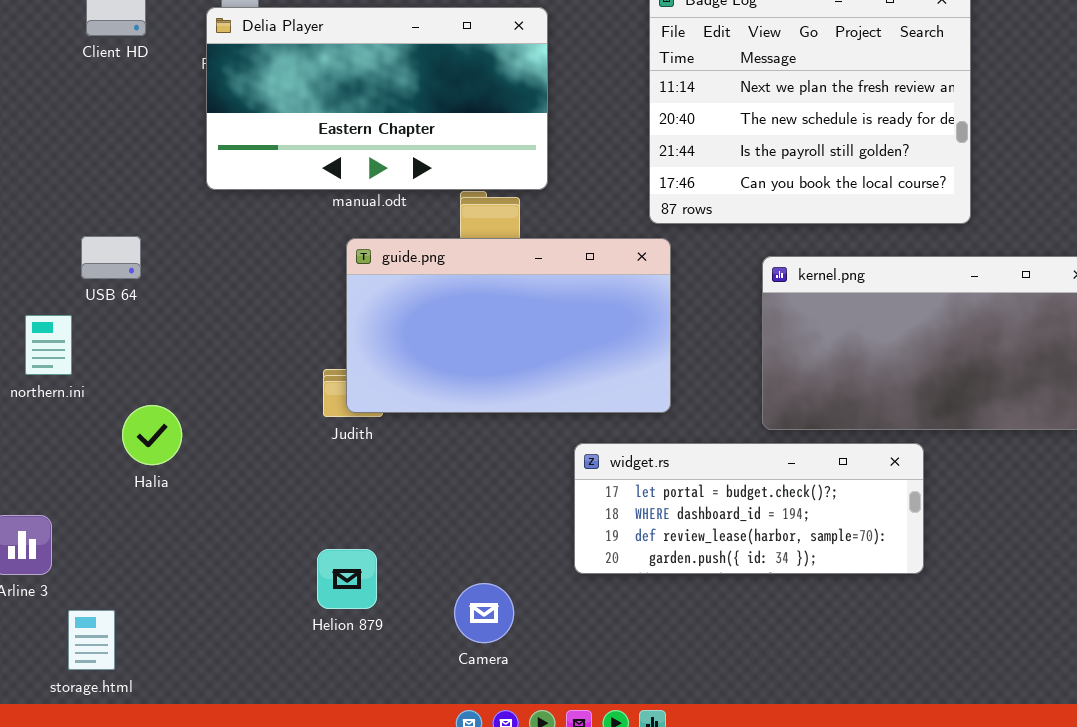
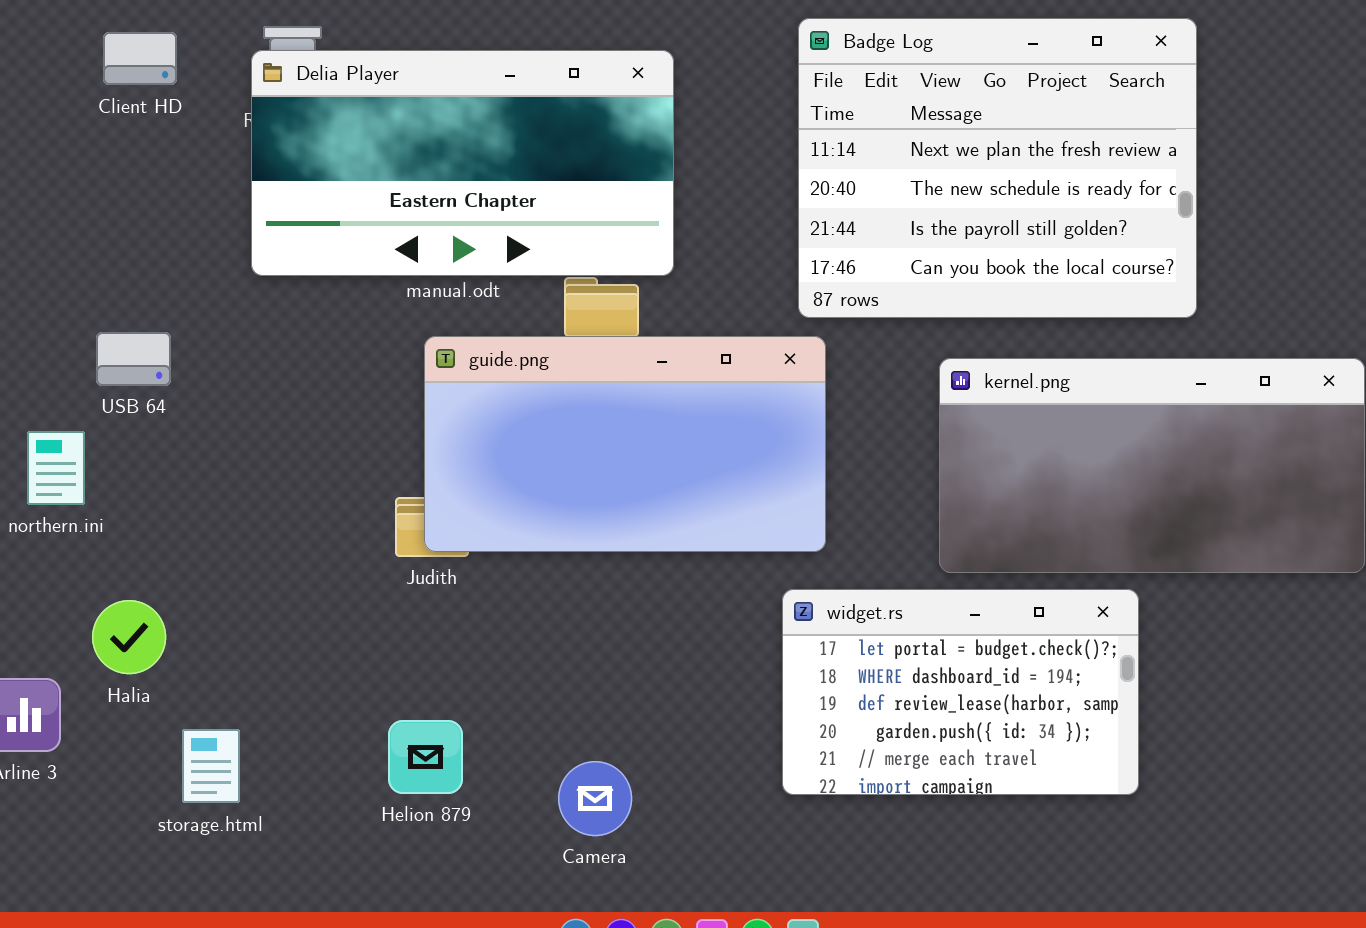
Halia: [122,405,182,465] -> [92,600,166,674], moved
widget.rs: [574,443,924,574] -> [782,589,1139,795], resized
storage.html: [68,610,115,670] -> [182,729,240,803], moved

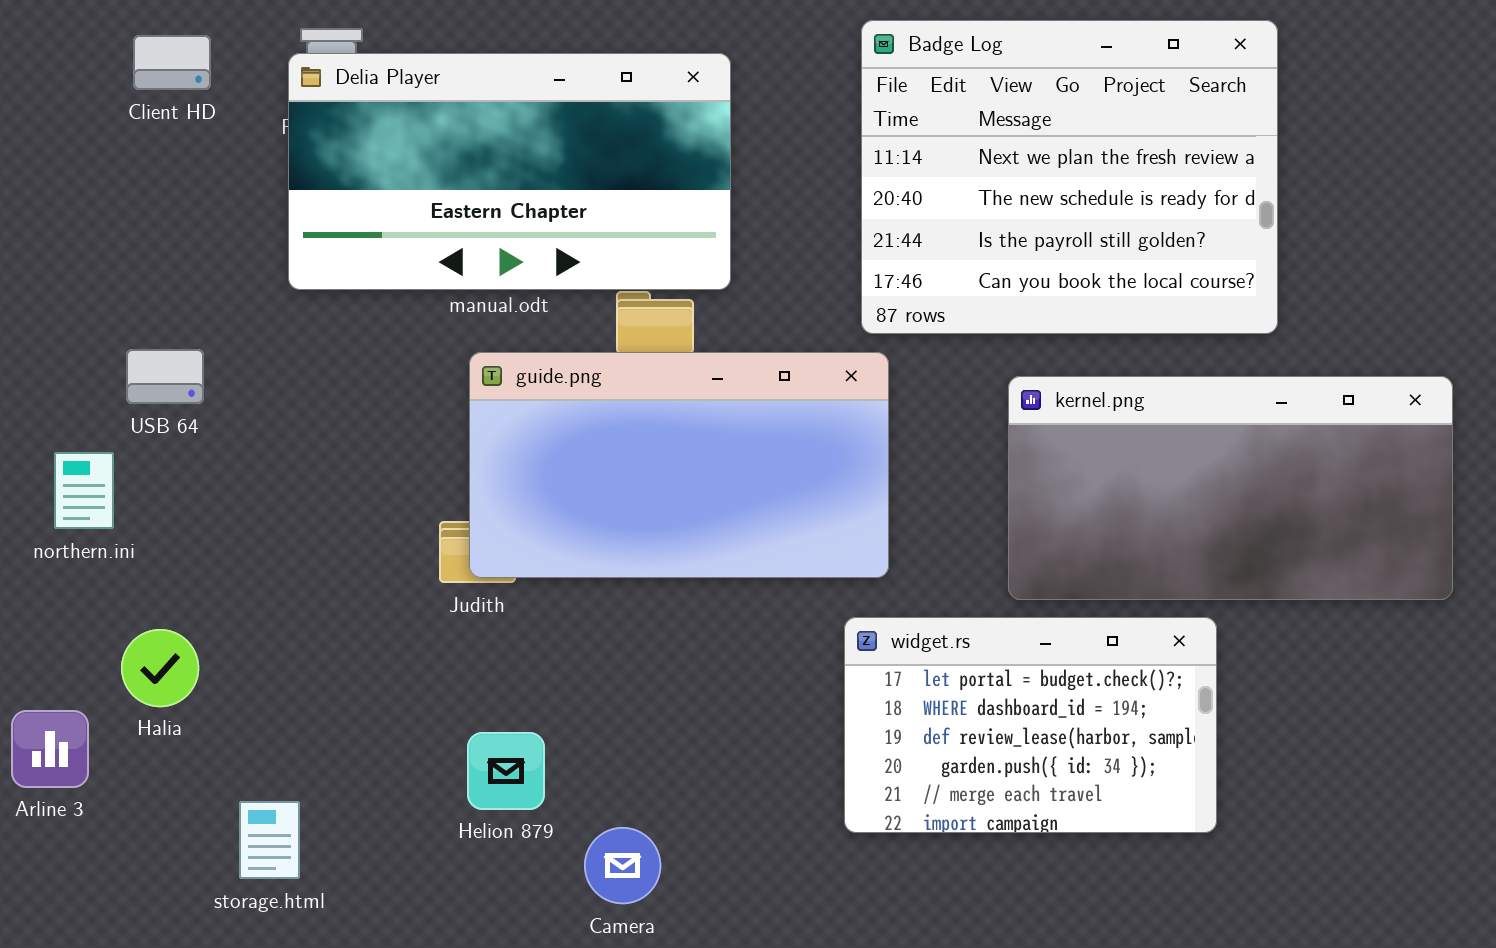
Helion 879: [388,720,463,794] -> [467,732,545,810], moved
storage.html: [182,729,240,803] -> [239,801,300,879], moved
Camera: [558,761,632,836] -> [584,827,661,904], moved

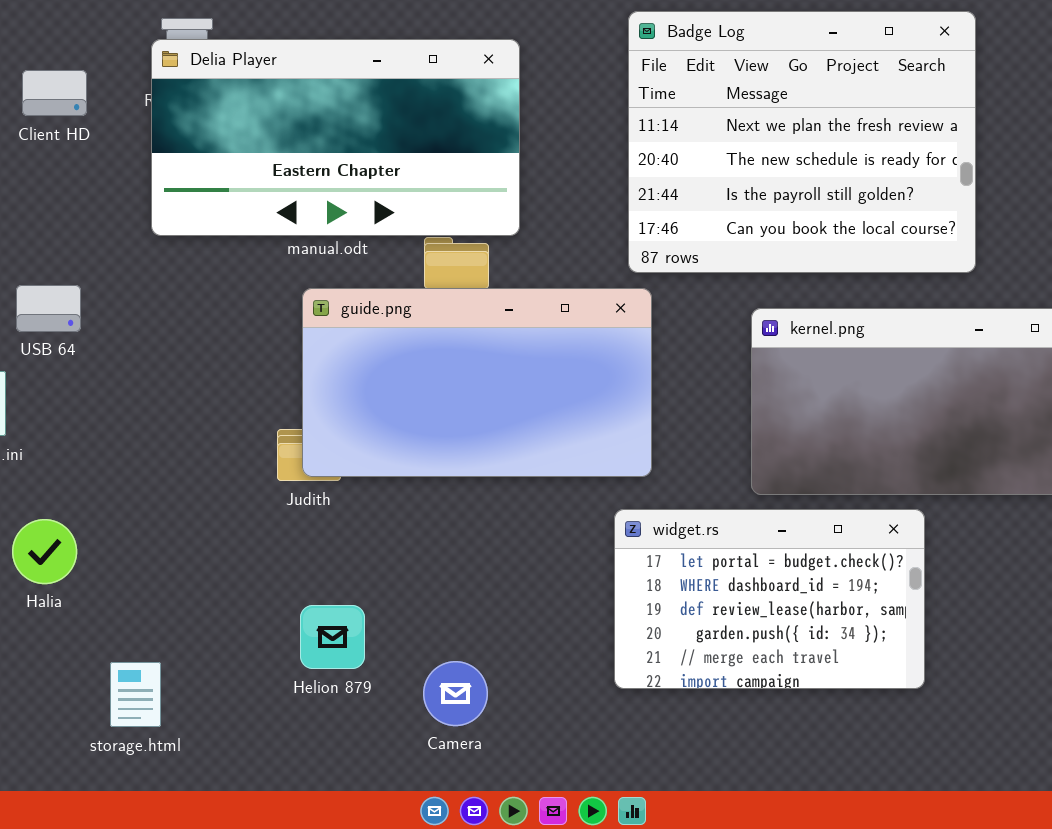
Client HD: [133,35,211,90] -> [22,70,87,116], moved
Camera: [584,827,661,904] -> [423,661,488,726], moved

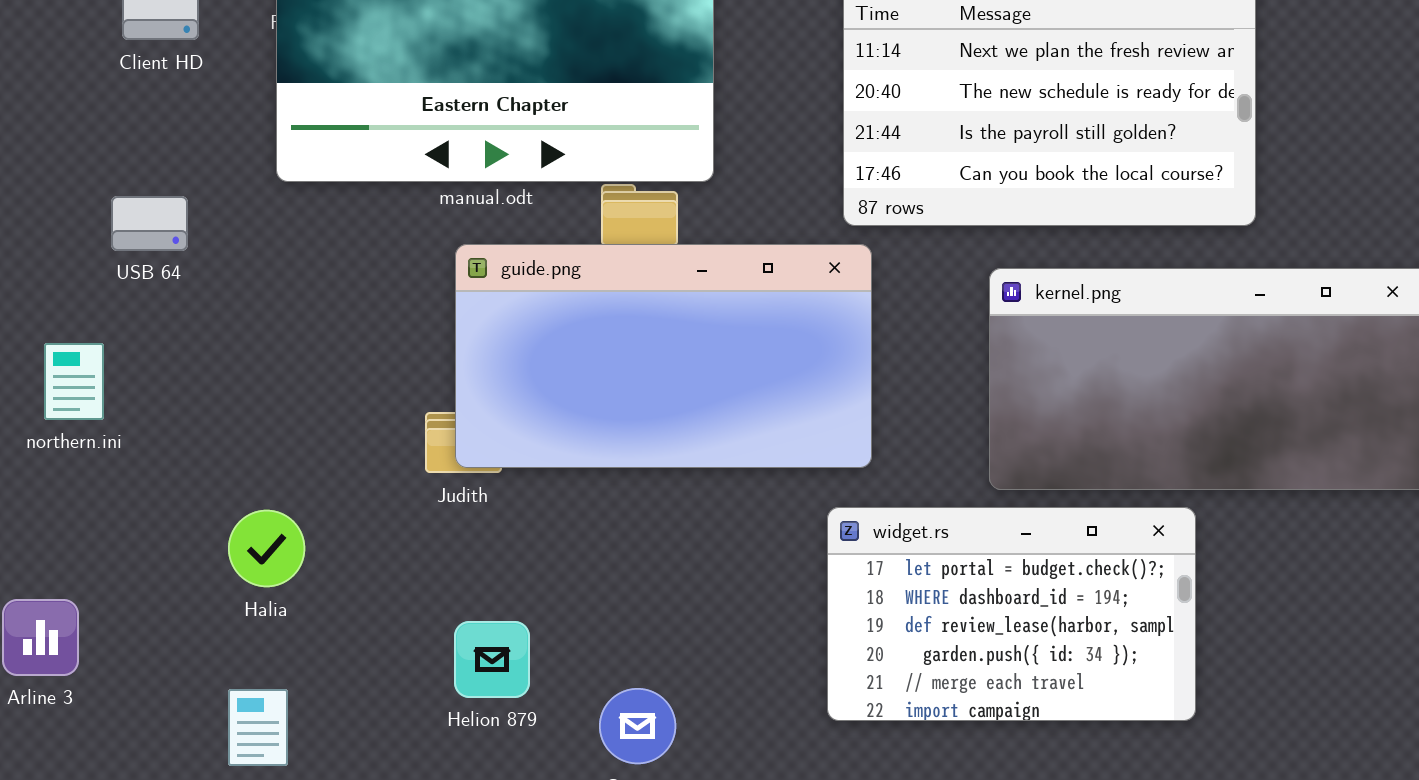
USB 64: [16,285,81,332] -> [111,196,188,251], moved
Halia: [12,519,77,584] -> [228,510,305,587], moved

